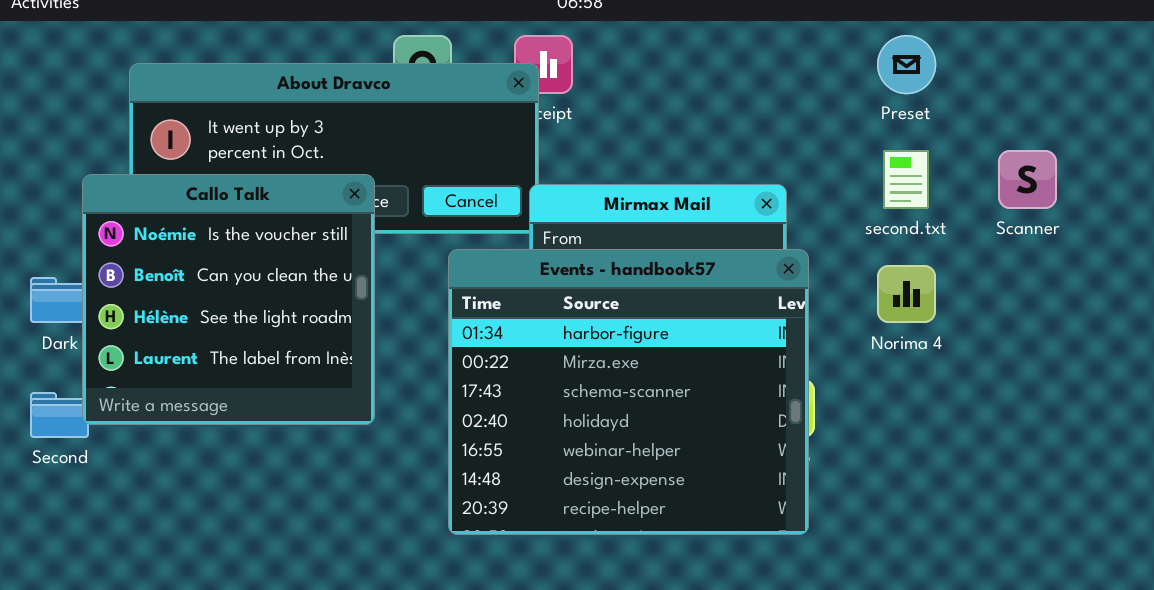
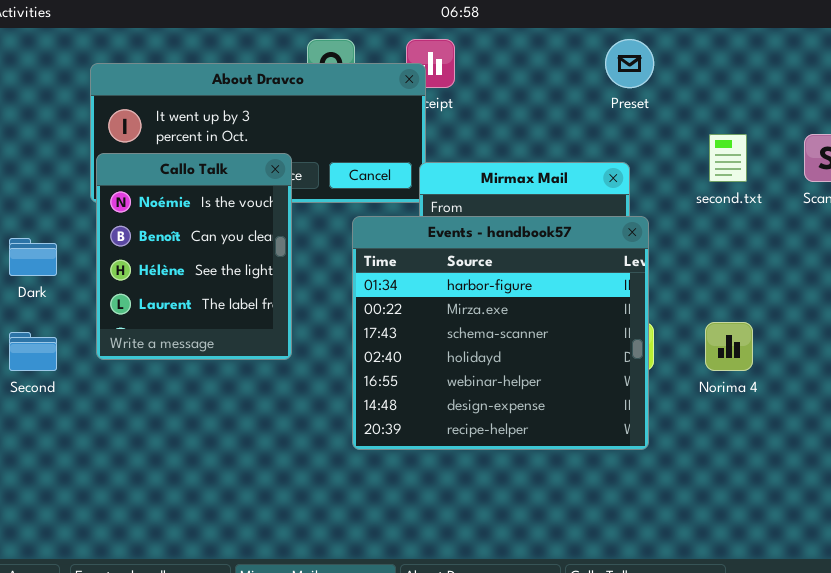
Preset: [877,35,936,94] -> [605,39,654,88], moved
Callo Talk: [82,174,375,425] -> [96,153,292,360], resized
Norima 4: [877,265,936,323] -> [705,322,753,371], moved

